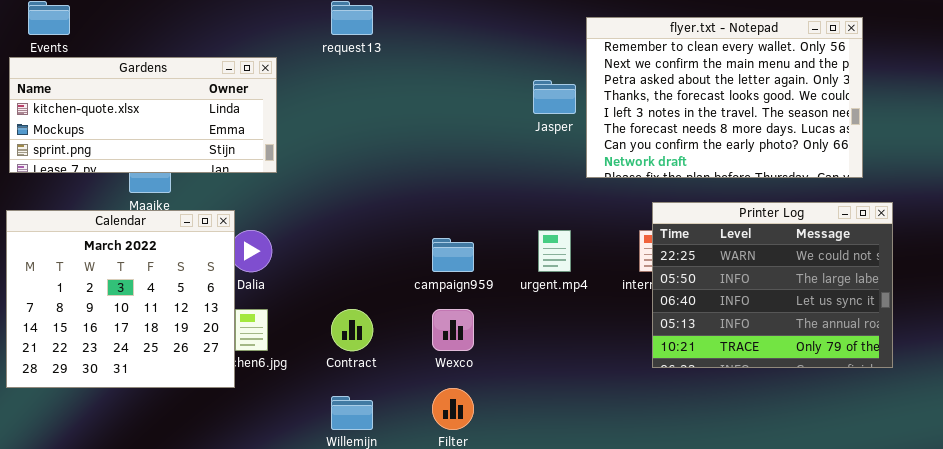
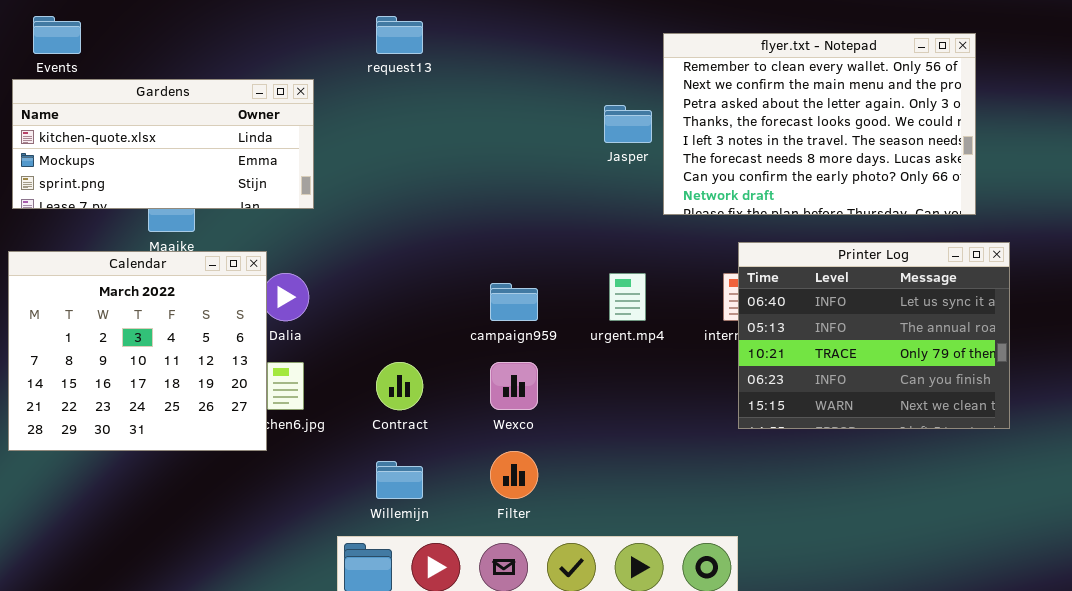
Printer Log: [652,202,893,368] -> [738,242,1010,429], scrolled down 2 rows

